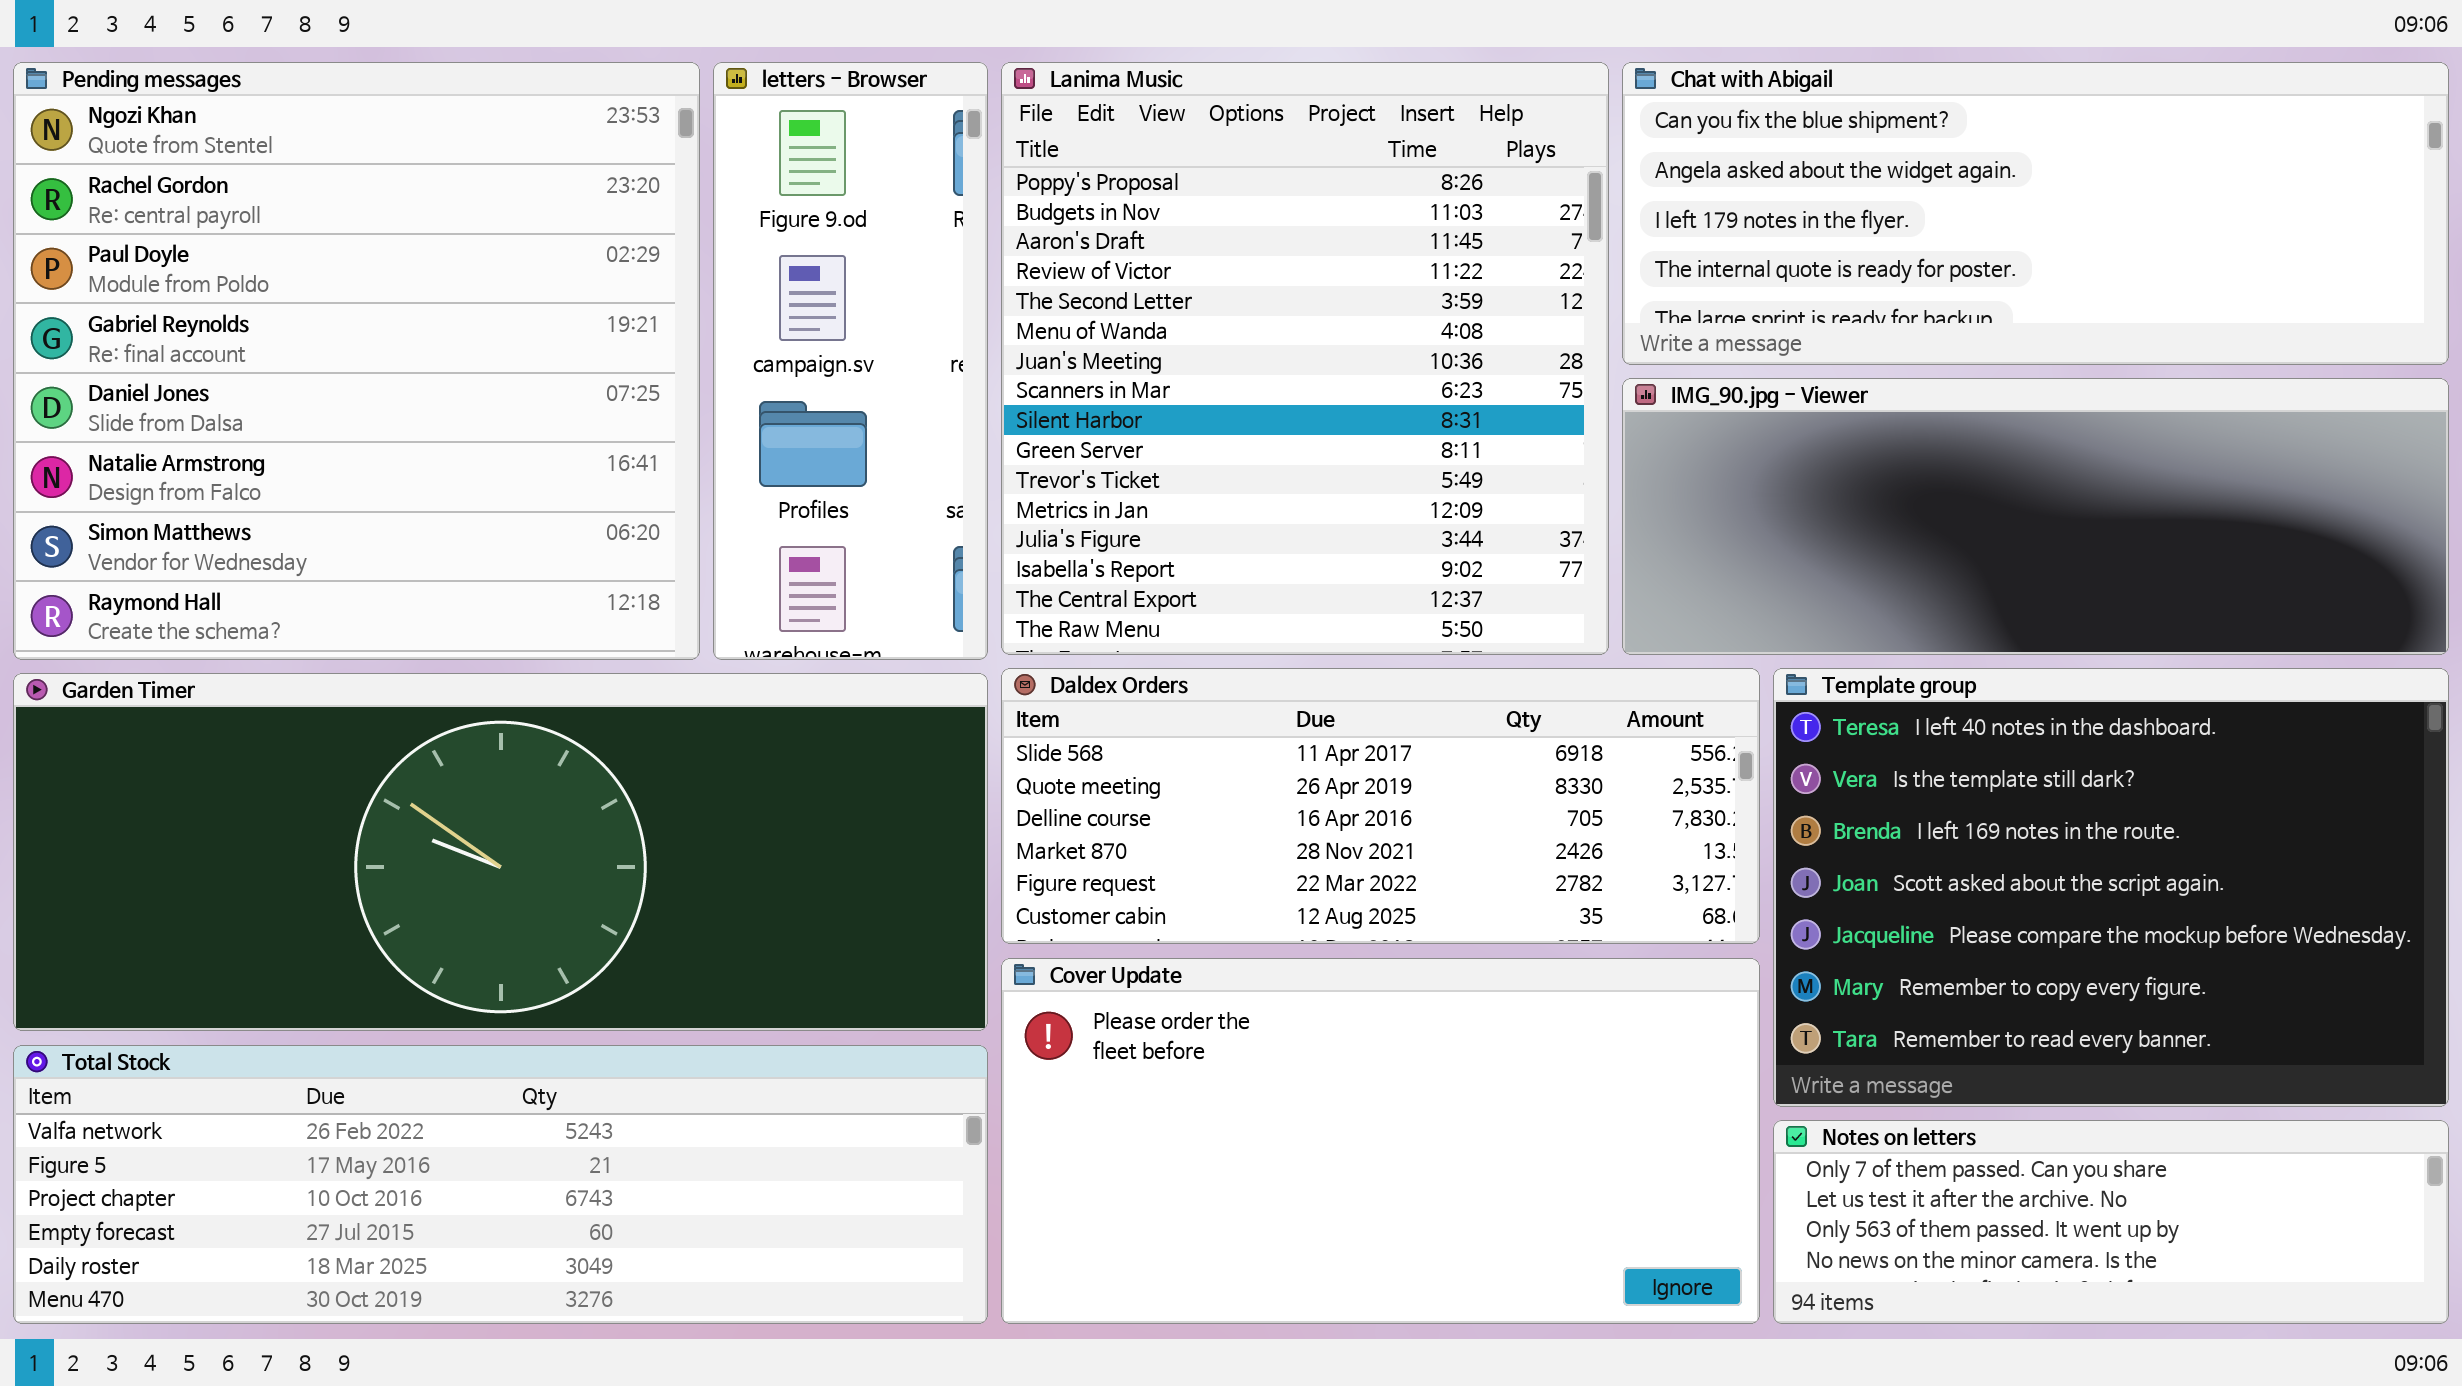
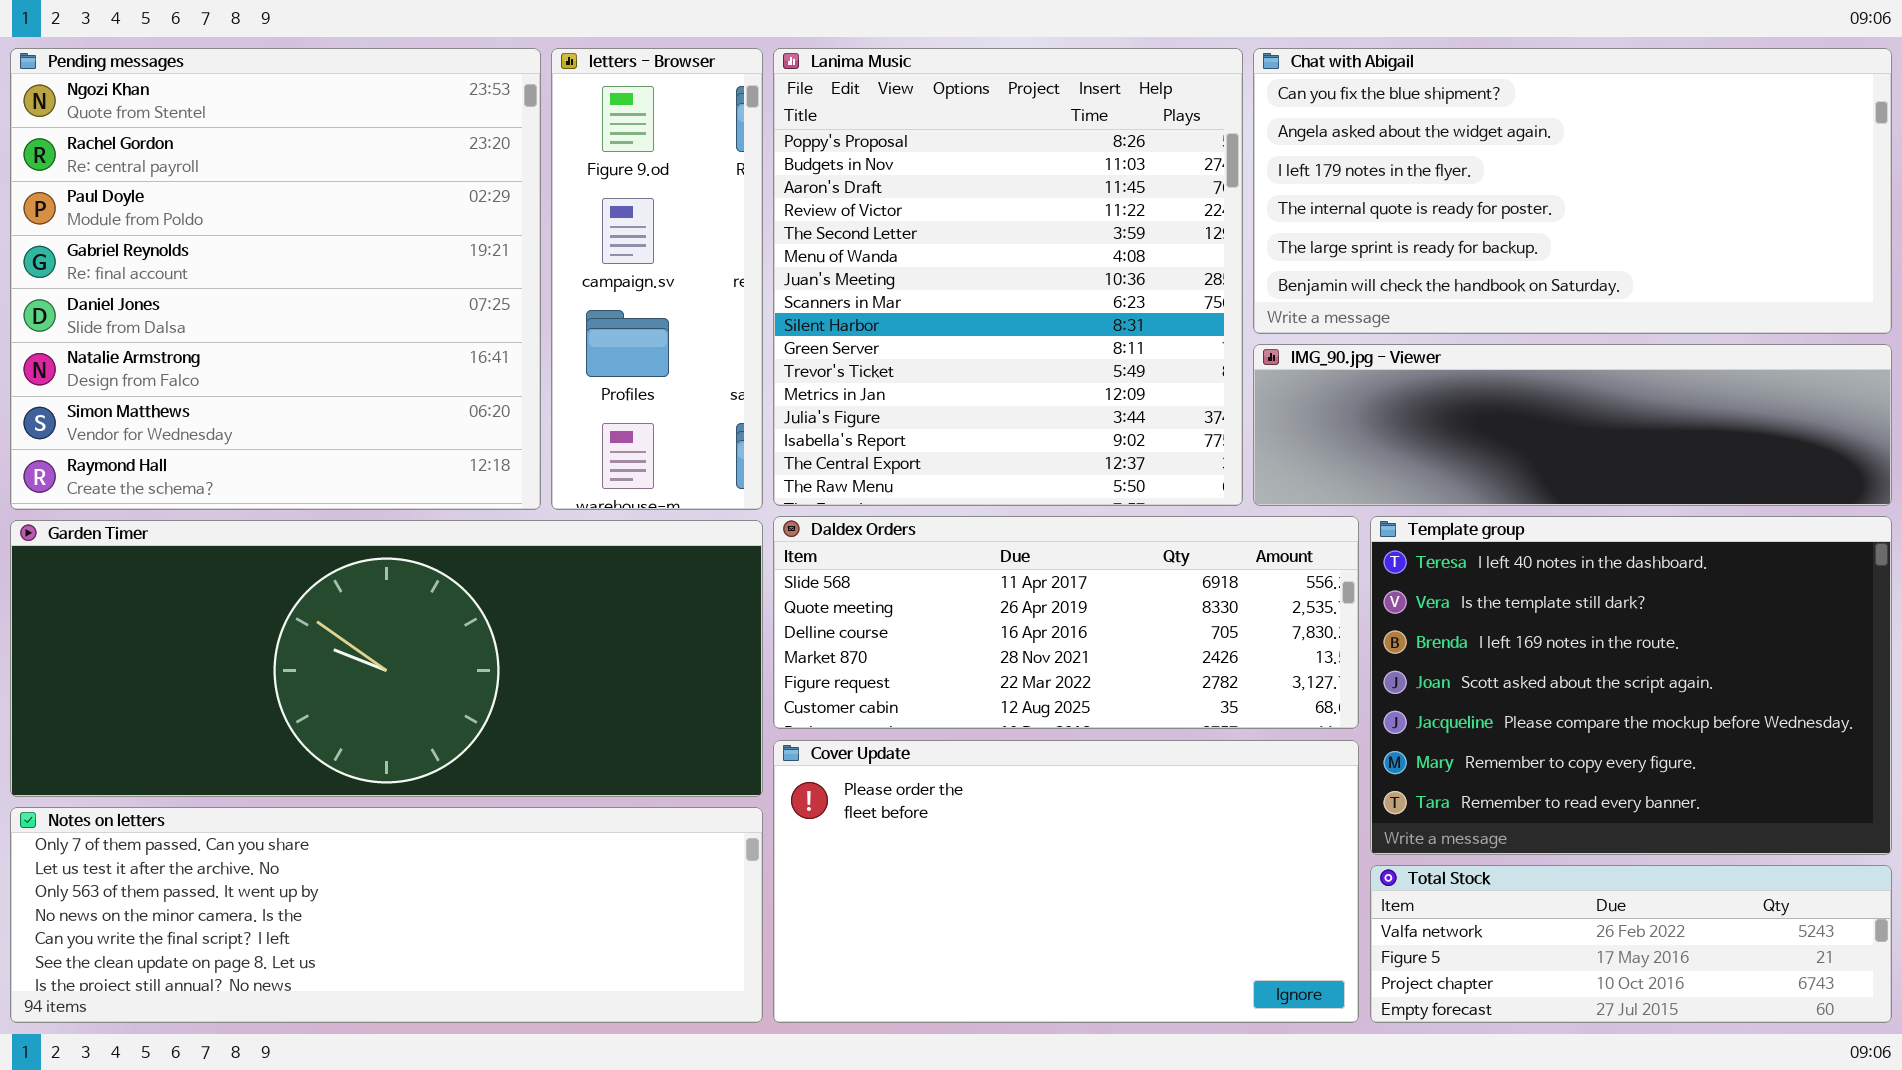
Chat with Abigail: [1622,62,2449,365] -> [1253,48,1892,334], resized
IMG_90.jpg - Viewer: [1622,378,2449,655] -> [1253,344,1892,506], resized
Total Stock: [13,1045,988,1324] -> [1370,865,1892,1023], moved, resized
Notes on letters: [1773,1120,2449,1324] -> [10,807,763,1023], moved, resized

